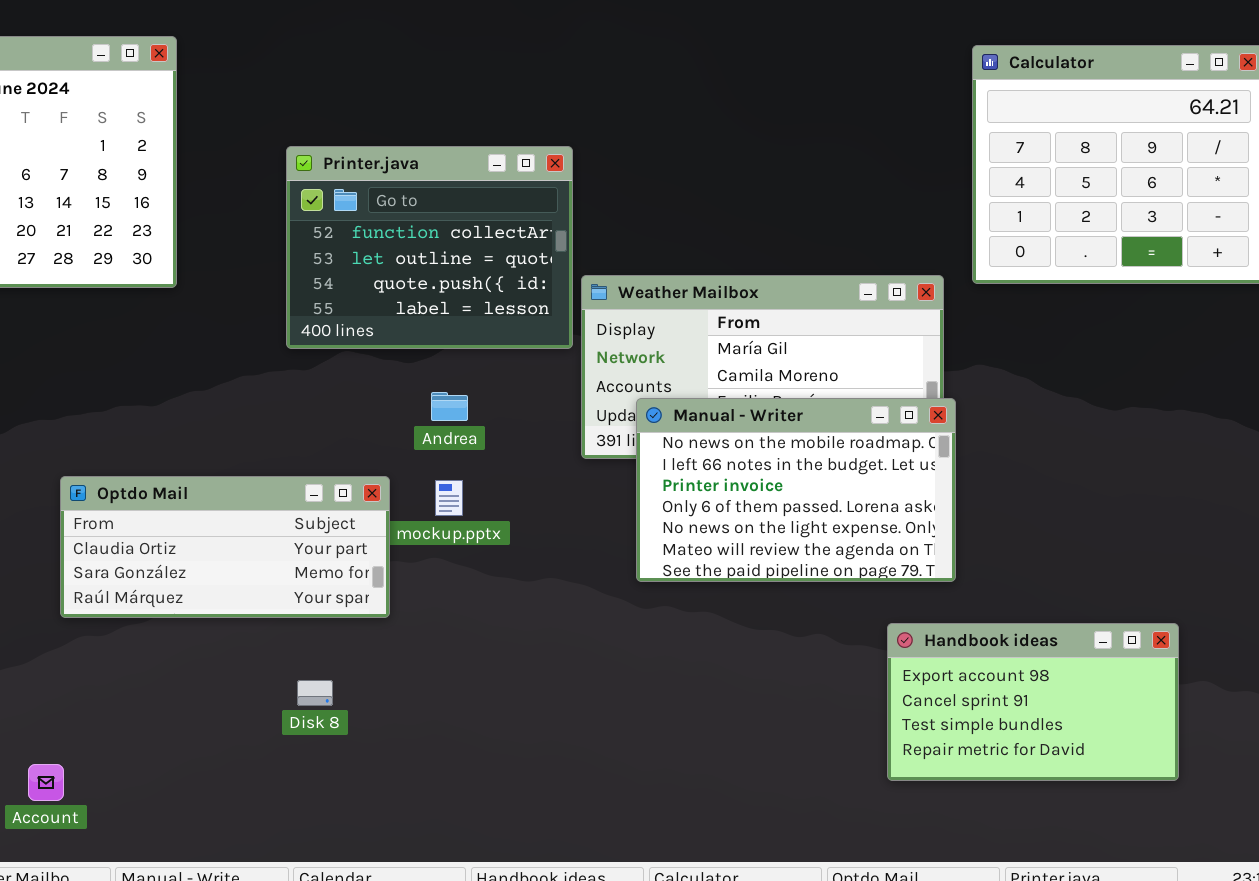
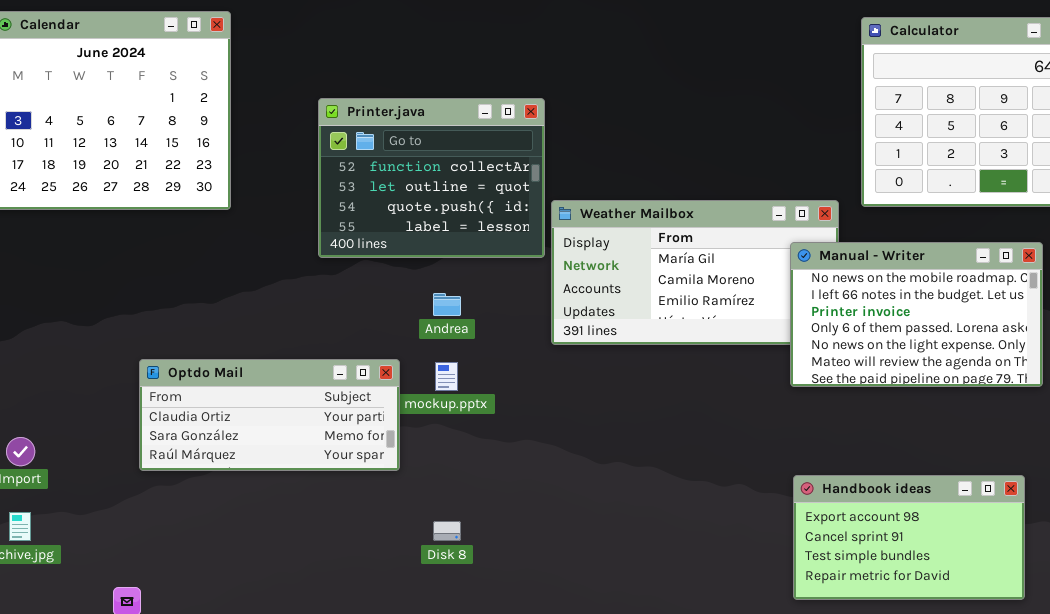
Manual - Writer: [636,398,956,582] -> [790,242,1043,387], moved
Disk 8: [297,680,333,706] -> [433,521,461,541], moved

